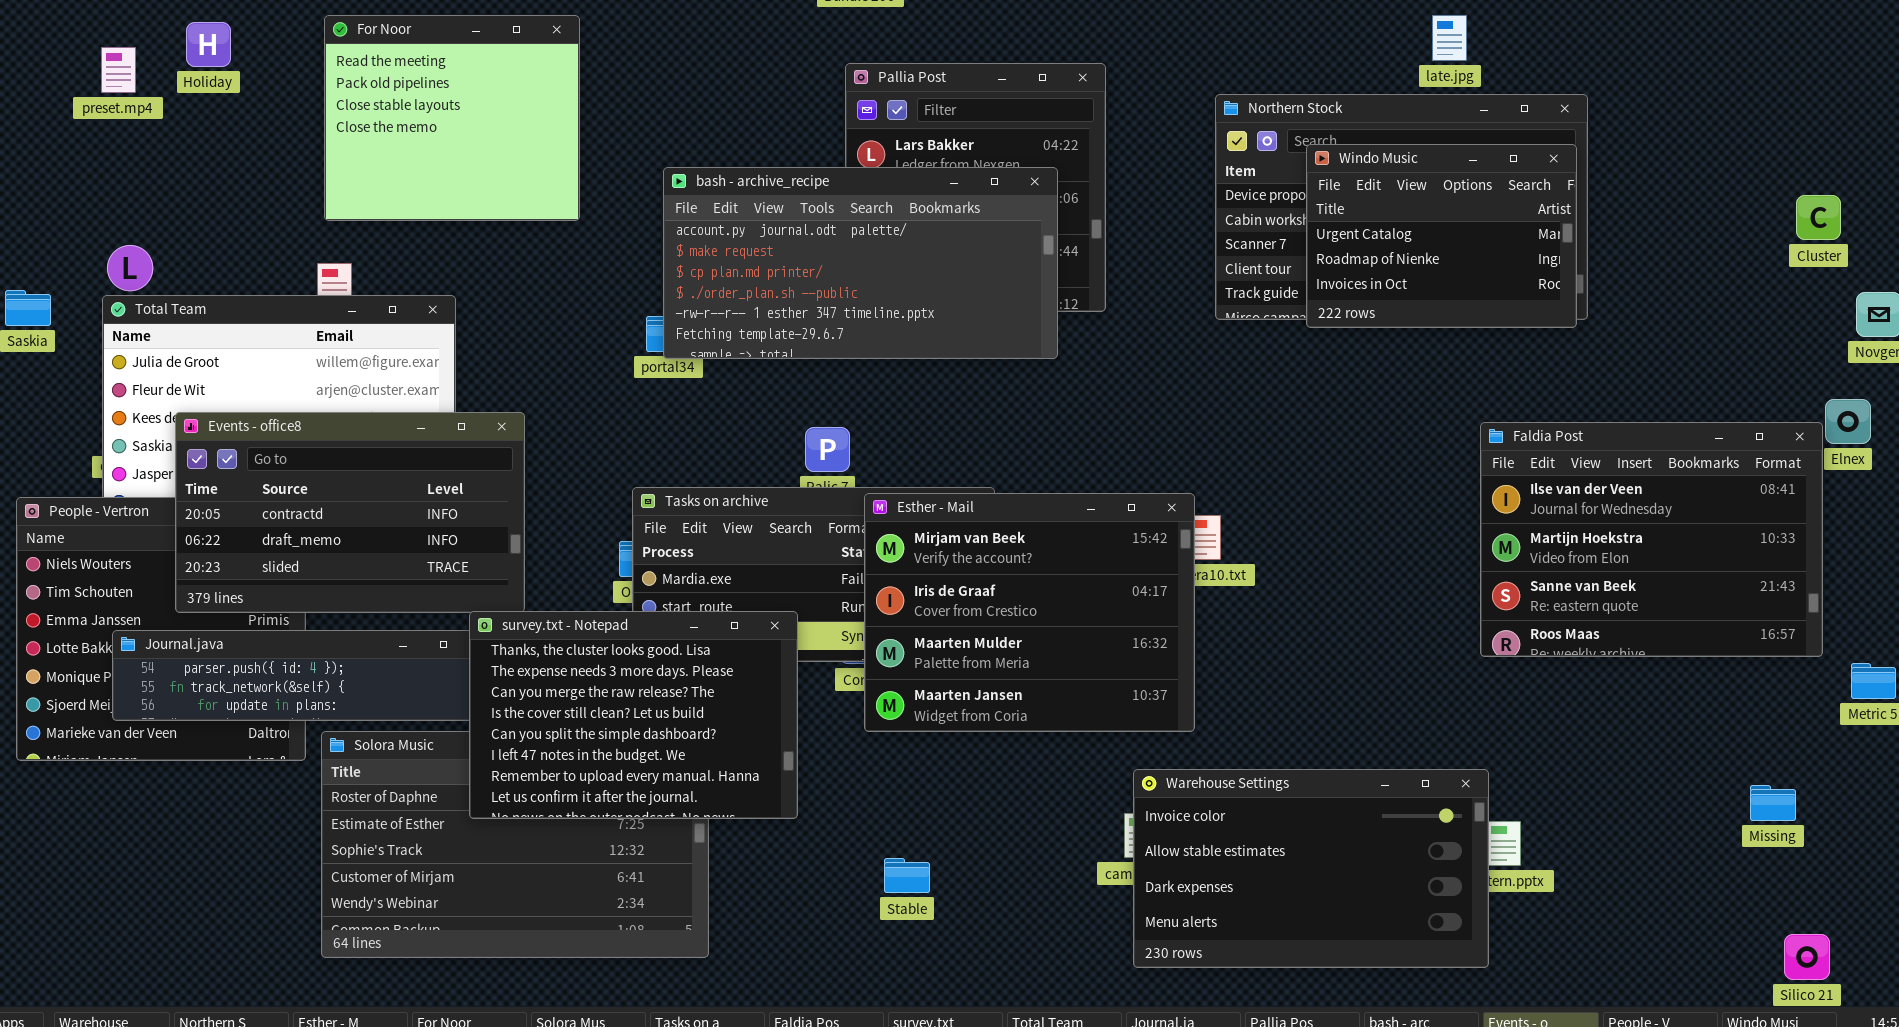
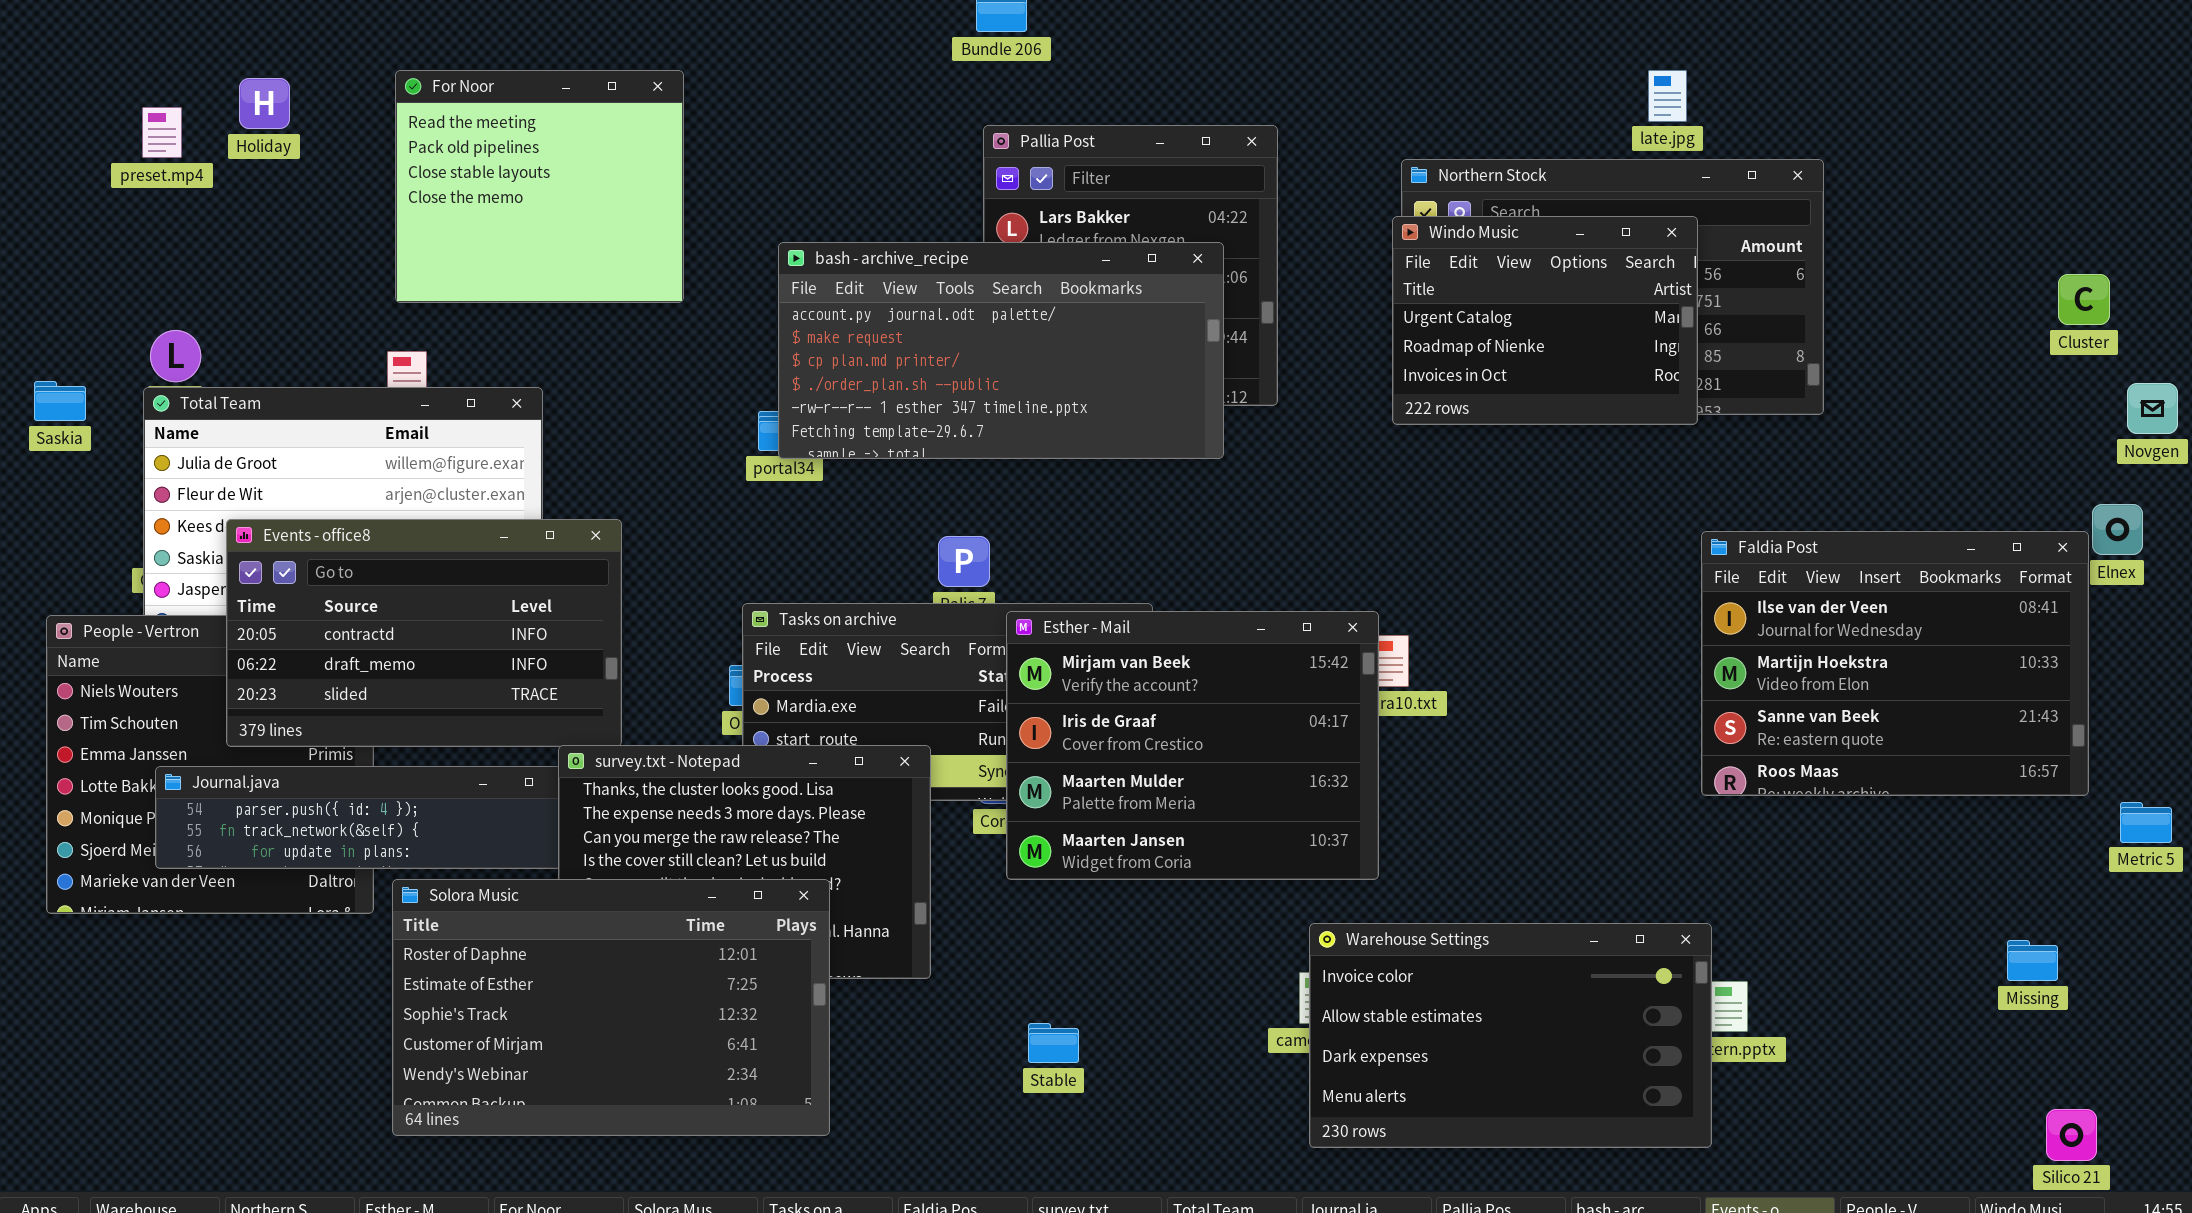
Windo Music: [1306,144,1577,328] -> [1392,216,1698,425], moved
Solora Music: [321,731,709,958] -> [392,879,830,1136], raised

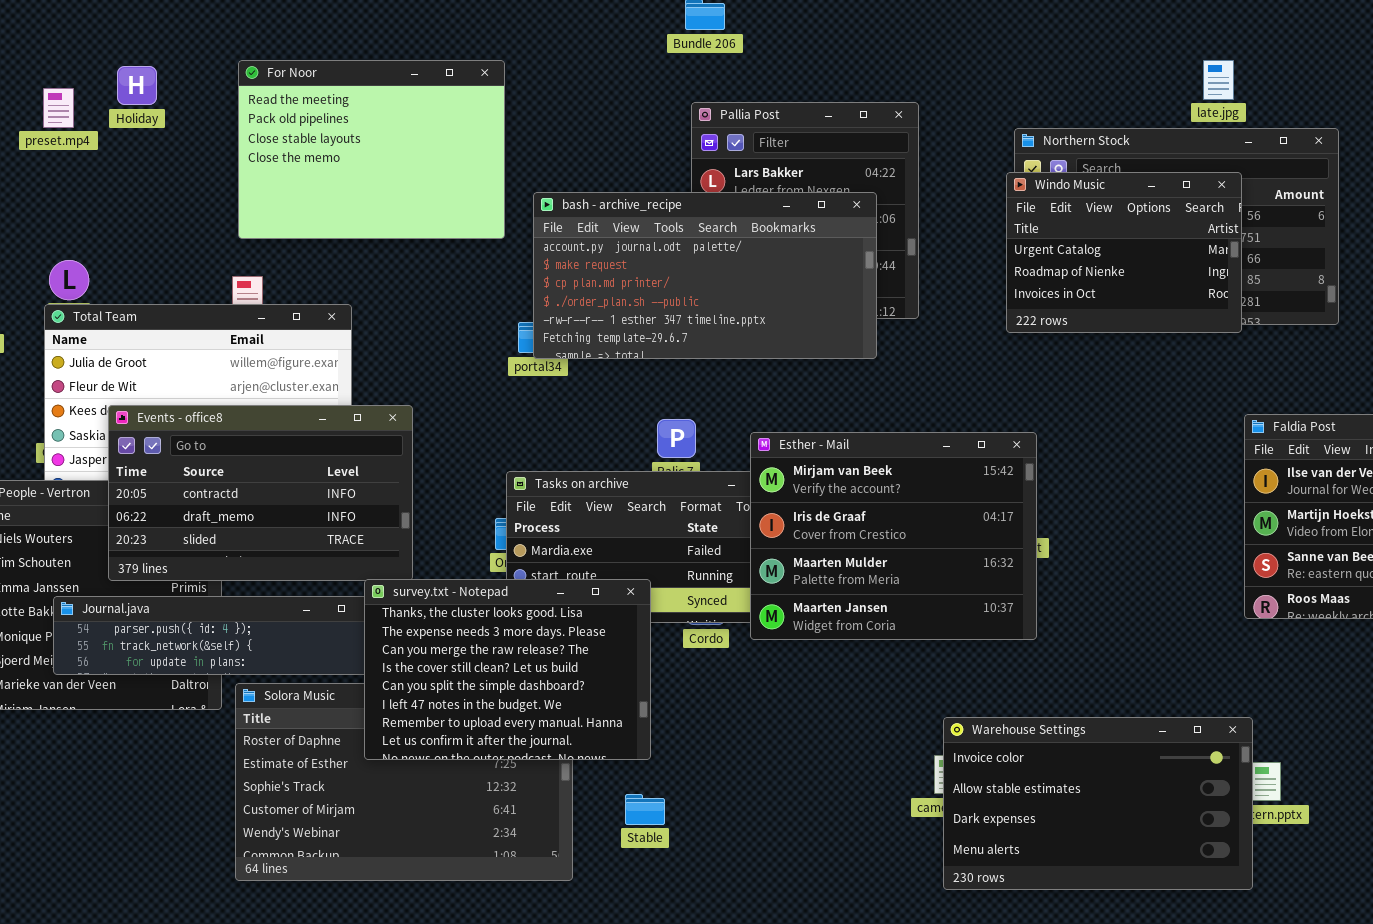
For Noor: [395,70,684,303] -> [238,60,505,239], resized
Esther - Mail: [1006,611,1379,880] -> [750,432,1037,640], moved
survey.txt - Notepad: [558,745,931,979] -> [364,579,651,760], raised
Stable: [1028,1023,1079,1063] -> [625,794,665,825], moved

